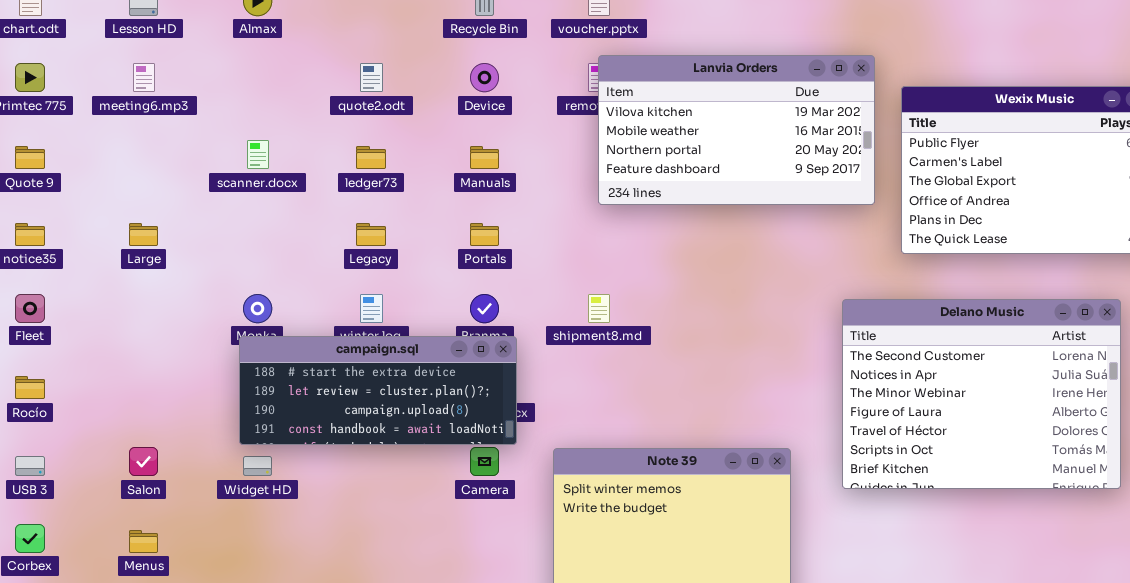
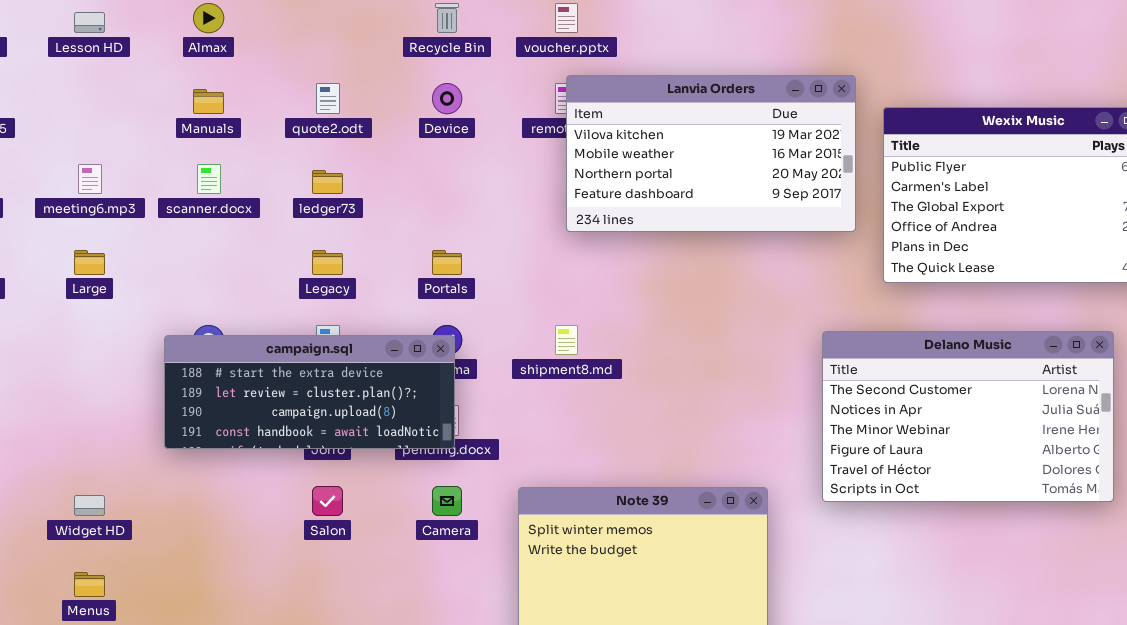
meeting6.mp3: [133,63,155,92] -> [78,164,102,194], moved
Manuals: [470,146,499,169] -> [193,89,224,114], moved
Delano Music: [842,299,1121,489] -> [822,331,1114,502], resized
campaign.sql: [239,336,517,445] -> [164,335,455,449], moved
Salon: [129,447,158,476] -> [312,486,343,516], moved
Widget HD: [243,456,272,476] -> [74,495,105,516], moved

